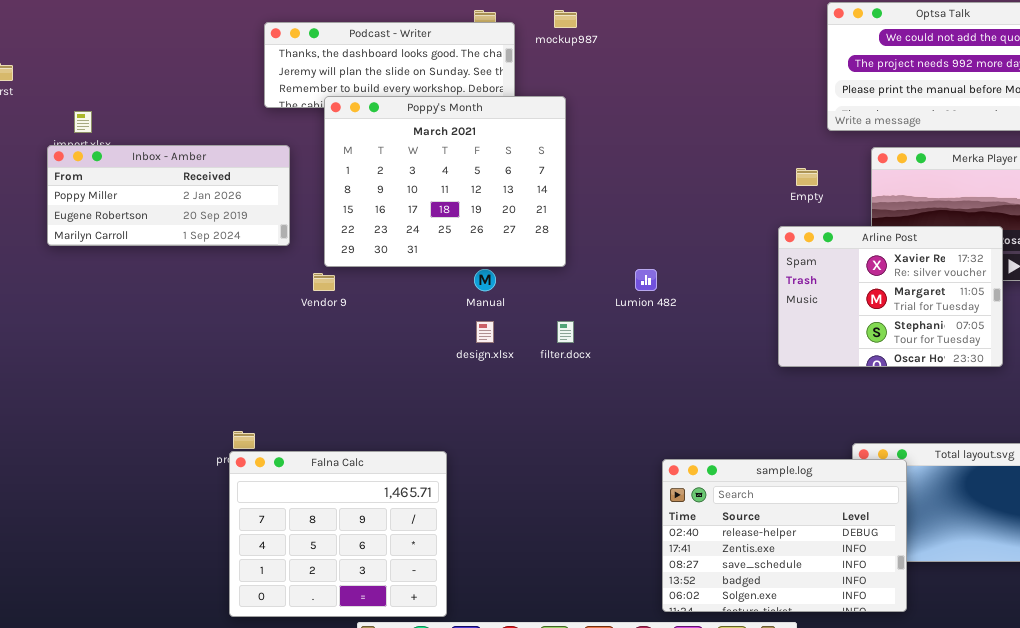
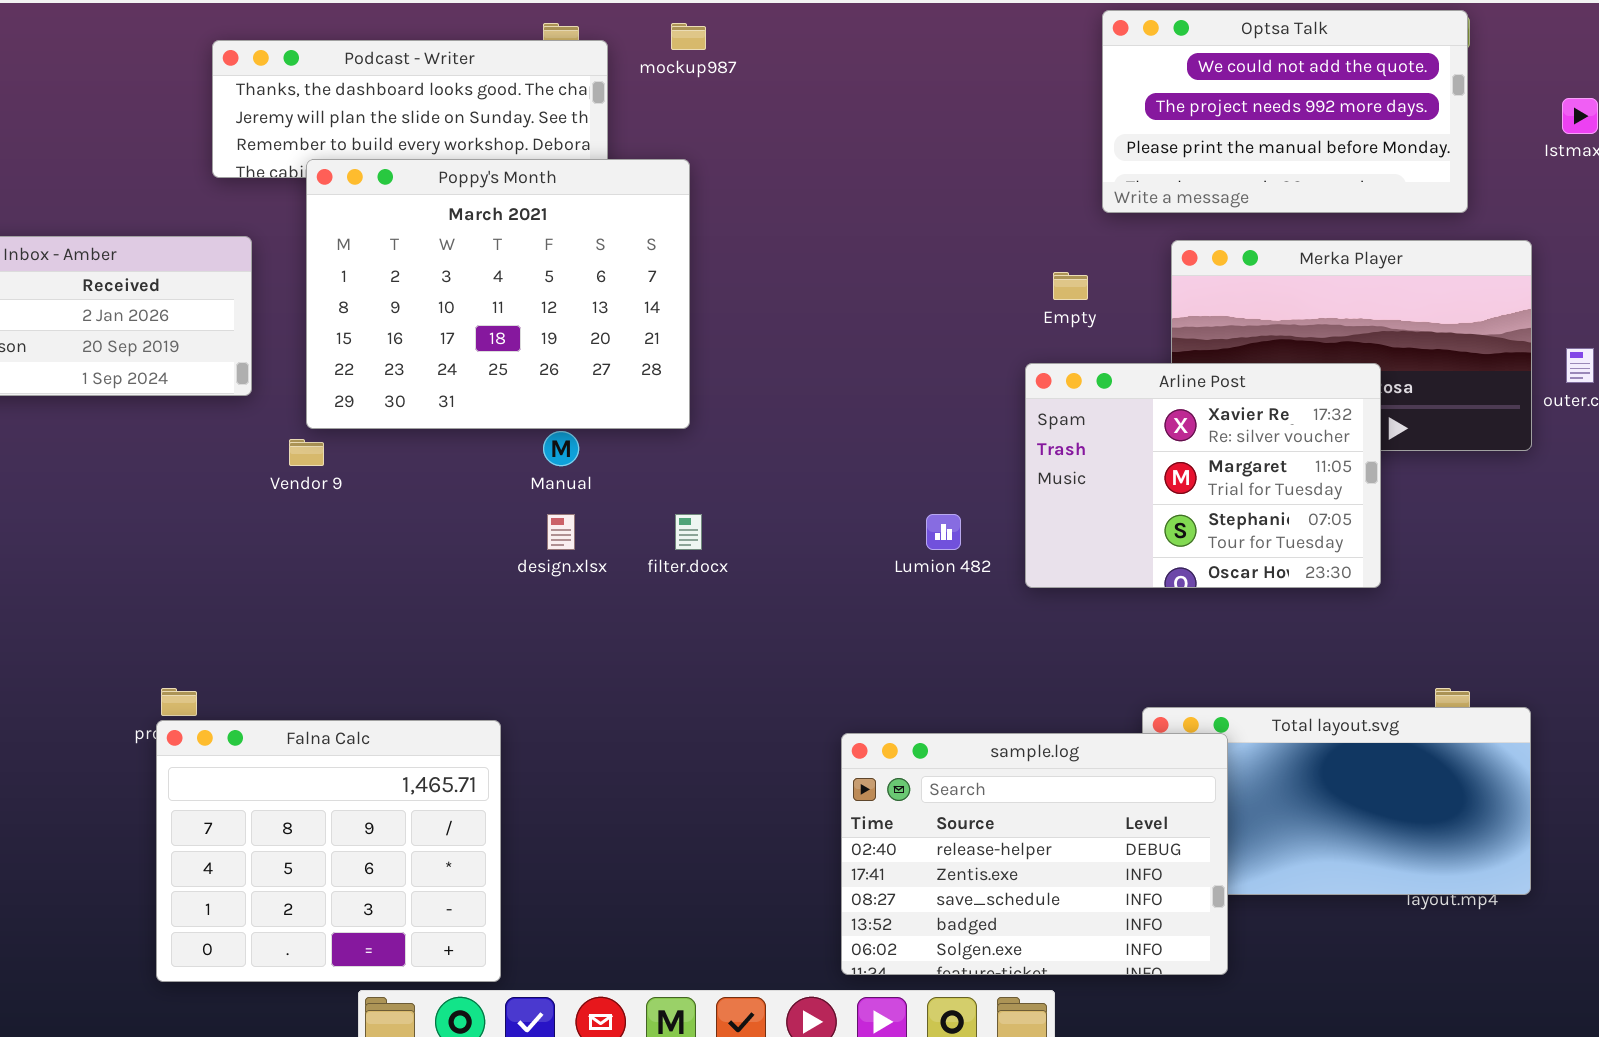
Lumion 482: [635,269,657,291] -> [926,514,961,550], moved

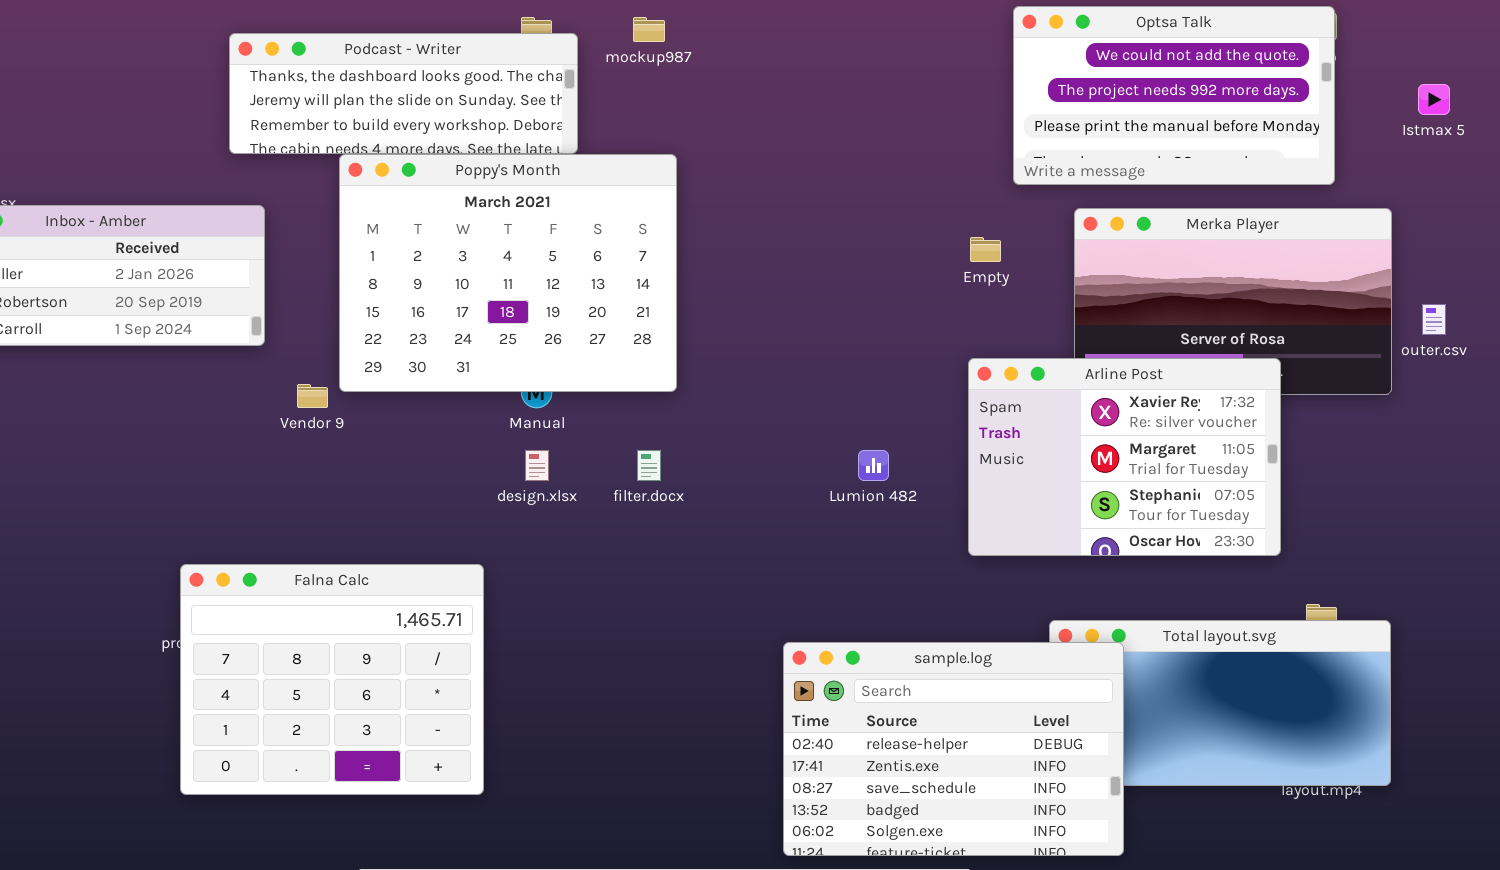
Poppy's Month: [306,159,690,429] -> [339,154,677,392], moved
Arline Post: [1025,363,1381,588] -> [968,358,1281,556], moved
Falna Calc: [156,720,501,982] -> [180,564,484,795], moved

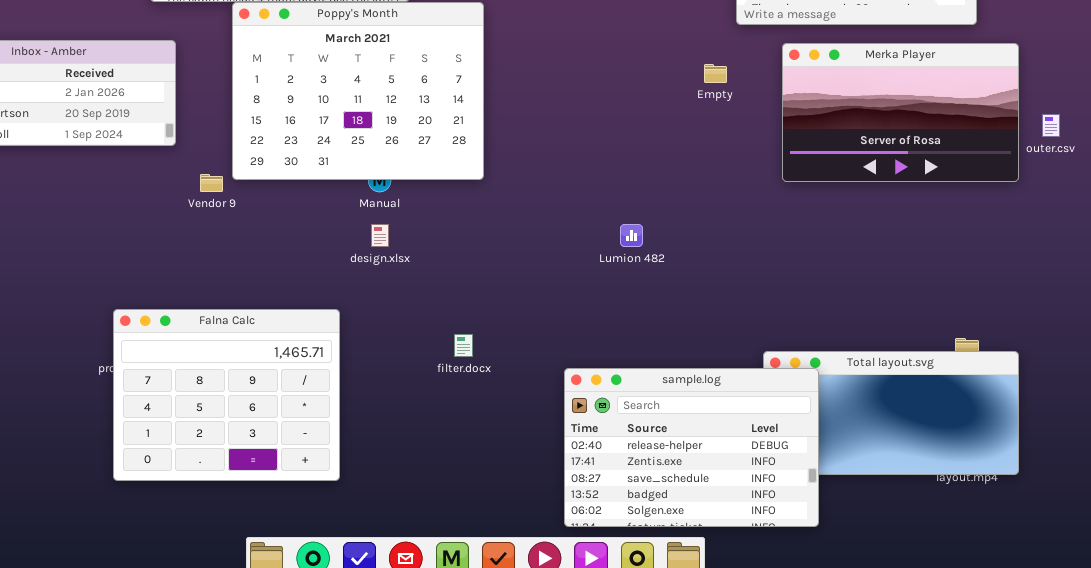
Arline Post: [968,358,1281,556] -> none, closed
filter.docx: [637,450,661,481] -> [454,334,473,357], moved

